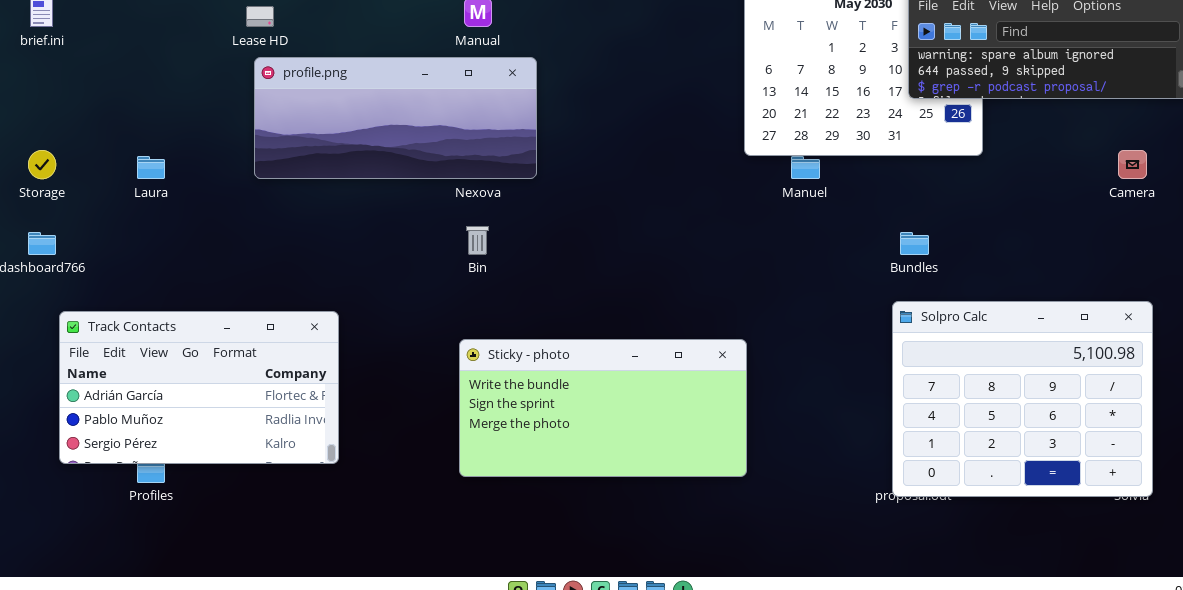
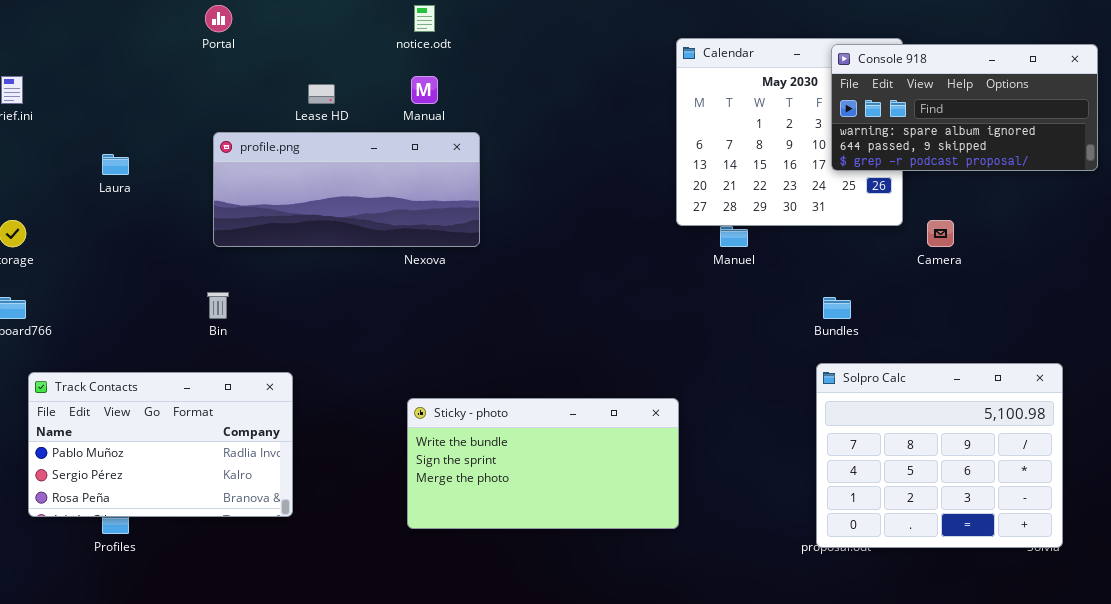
Lease HD: [246,6,274,27] -> [308,84,335,104], moved
Camera: [1118,150,1147,179] -> [927,220,954,247], moved
Laura: [137,156,165,179] -> [102,154,129,175], moved
Bin: [466,226,489,255] -> [207,292,229,319], moved
Track Contacts: [59,311,339,464] -> [28,372,293,517], scrolled down 1 row

